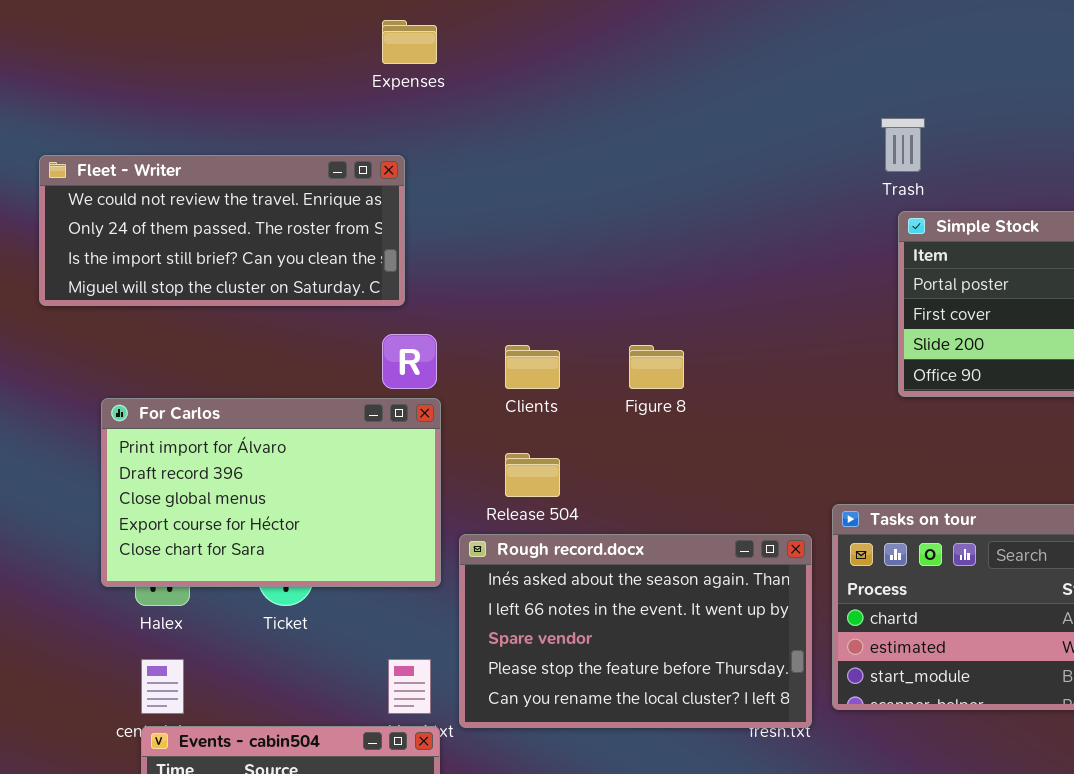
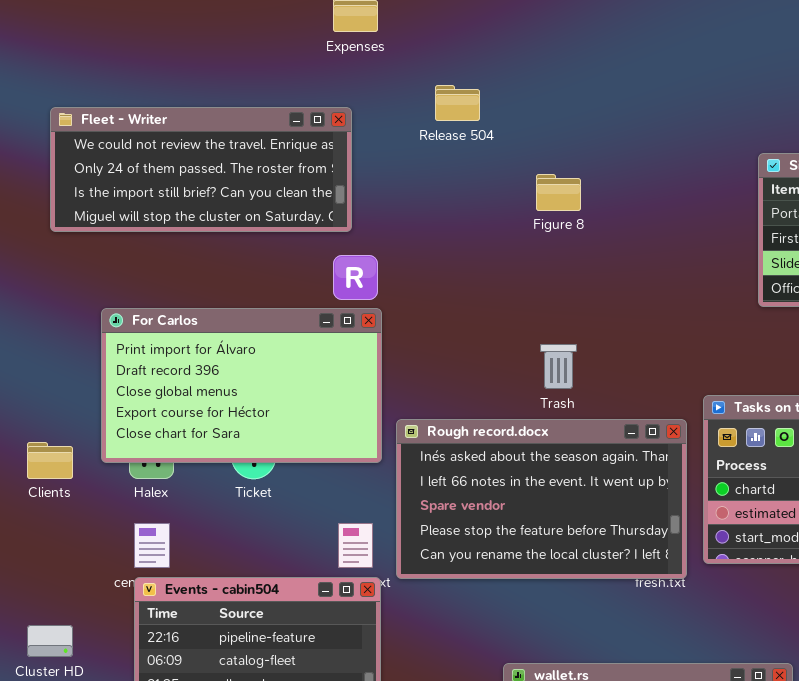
Trash: [881,118,925,172] -> [540,344,577,389], moved
Clients: [505,345,560,389] -> [27,442,73,479], moved
Figure 8: [629,345,684,389] -> [536,174,581,211], moved
Release 504: [505,453,560,497] -> [435,85,480,121], moved

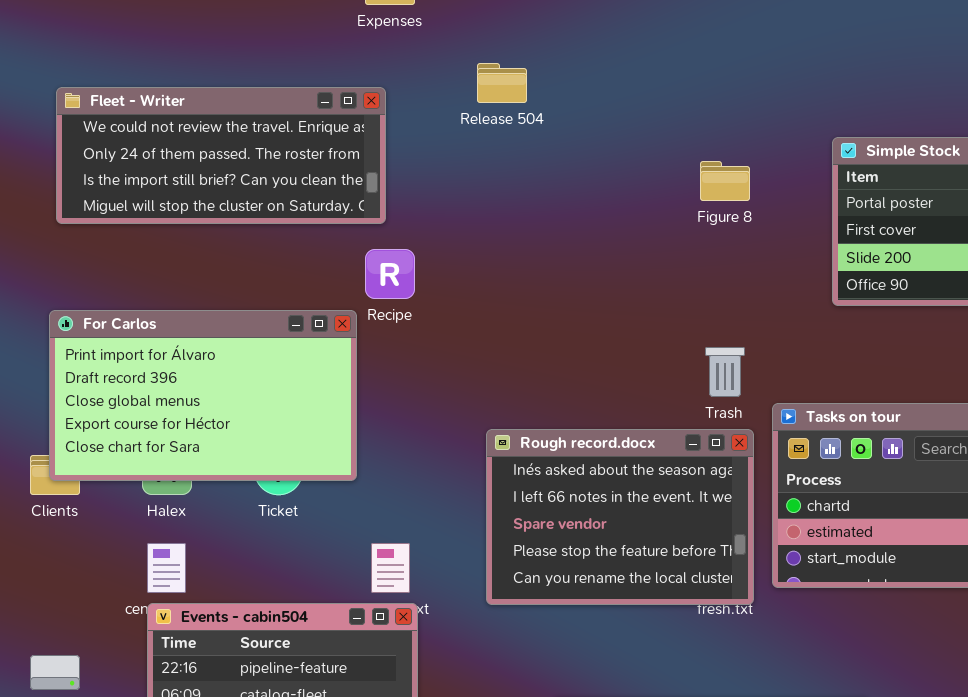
Figure 8: [536,174,581,211] -> [700,161,750,201], moved
For Carlos: [101,308,382,463] -> [49,310,357,481], moved
Trash: [540,344,577,389] -> [705,347,745,397], moved
Rough record.docx: [396,419,687,579] -> [486,429,754,605], resized

